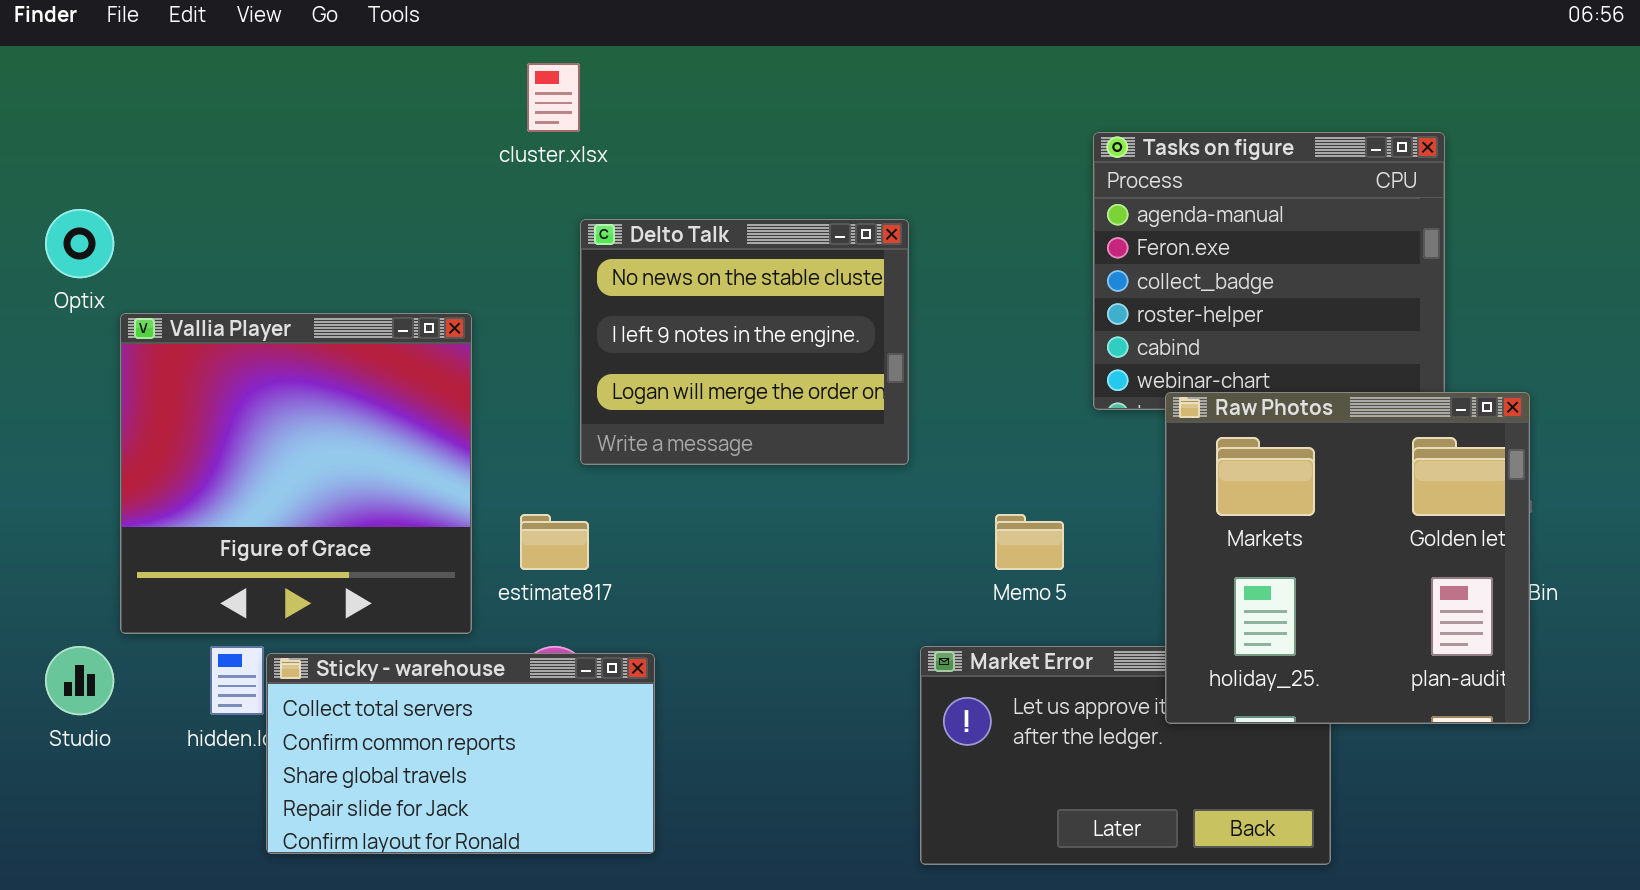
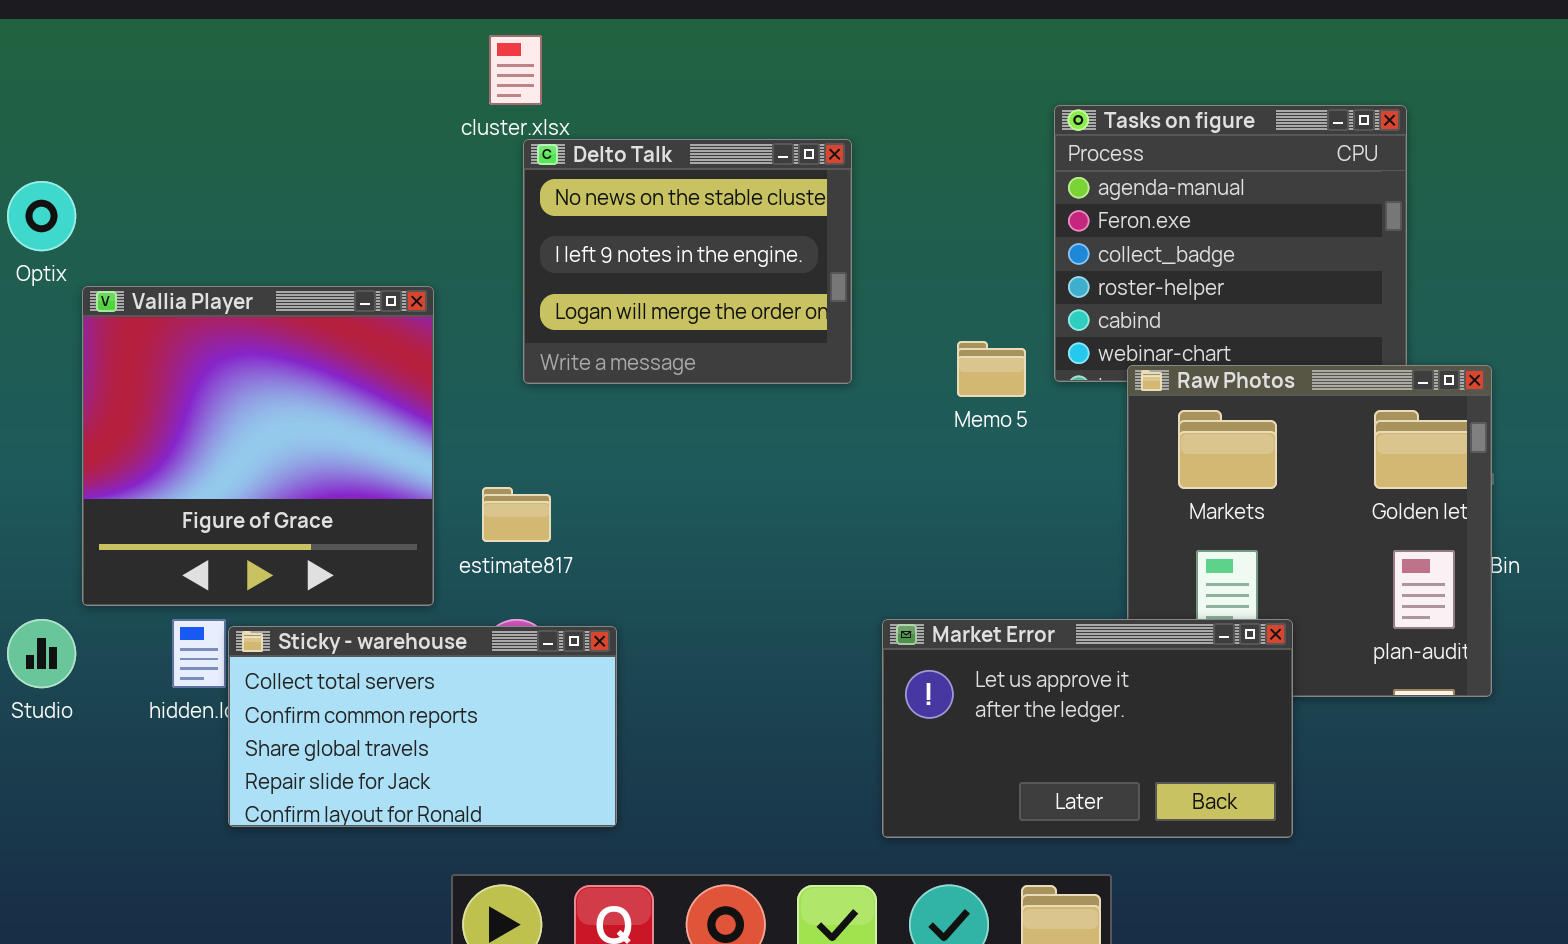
Delto Talk: [580,219,909,465] -> [523,139,852,384], moved
Memo 5: [995,514,1064,570] -> [957,341,1026,397], moved
Market Error: [920,646,1331,865] -> [882,619,1293,838], raised

